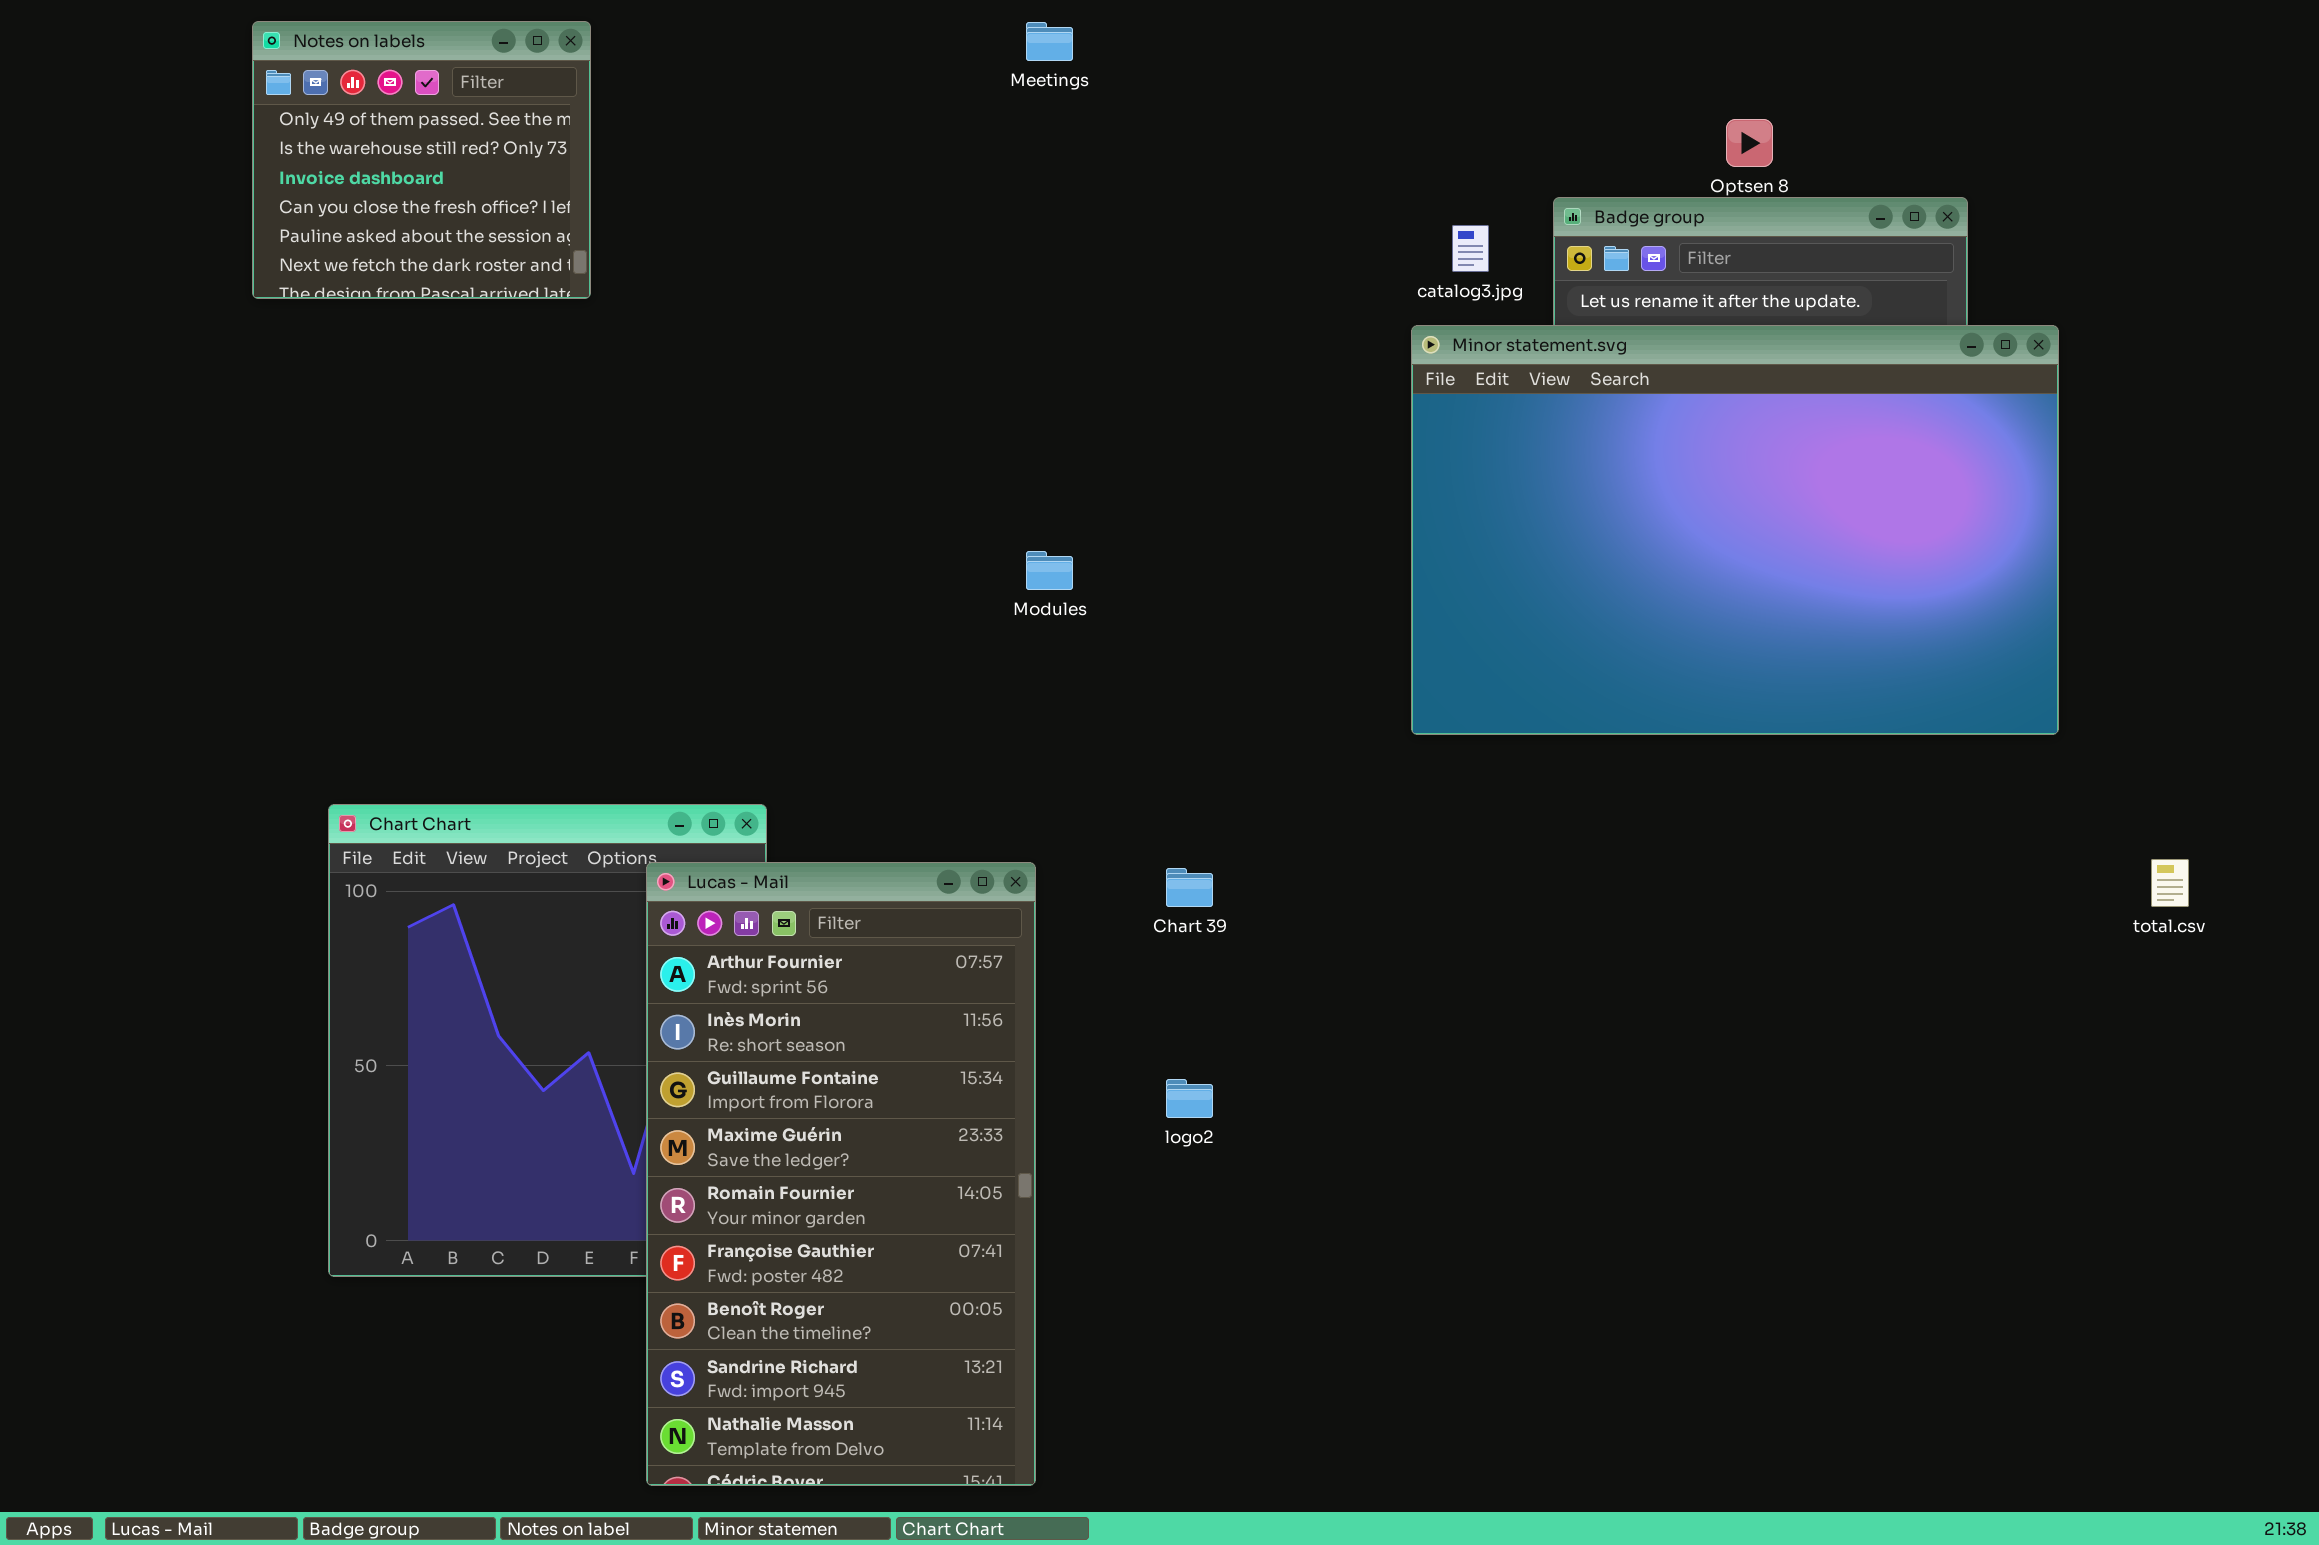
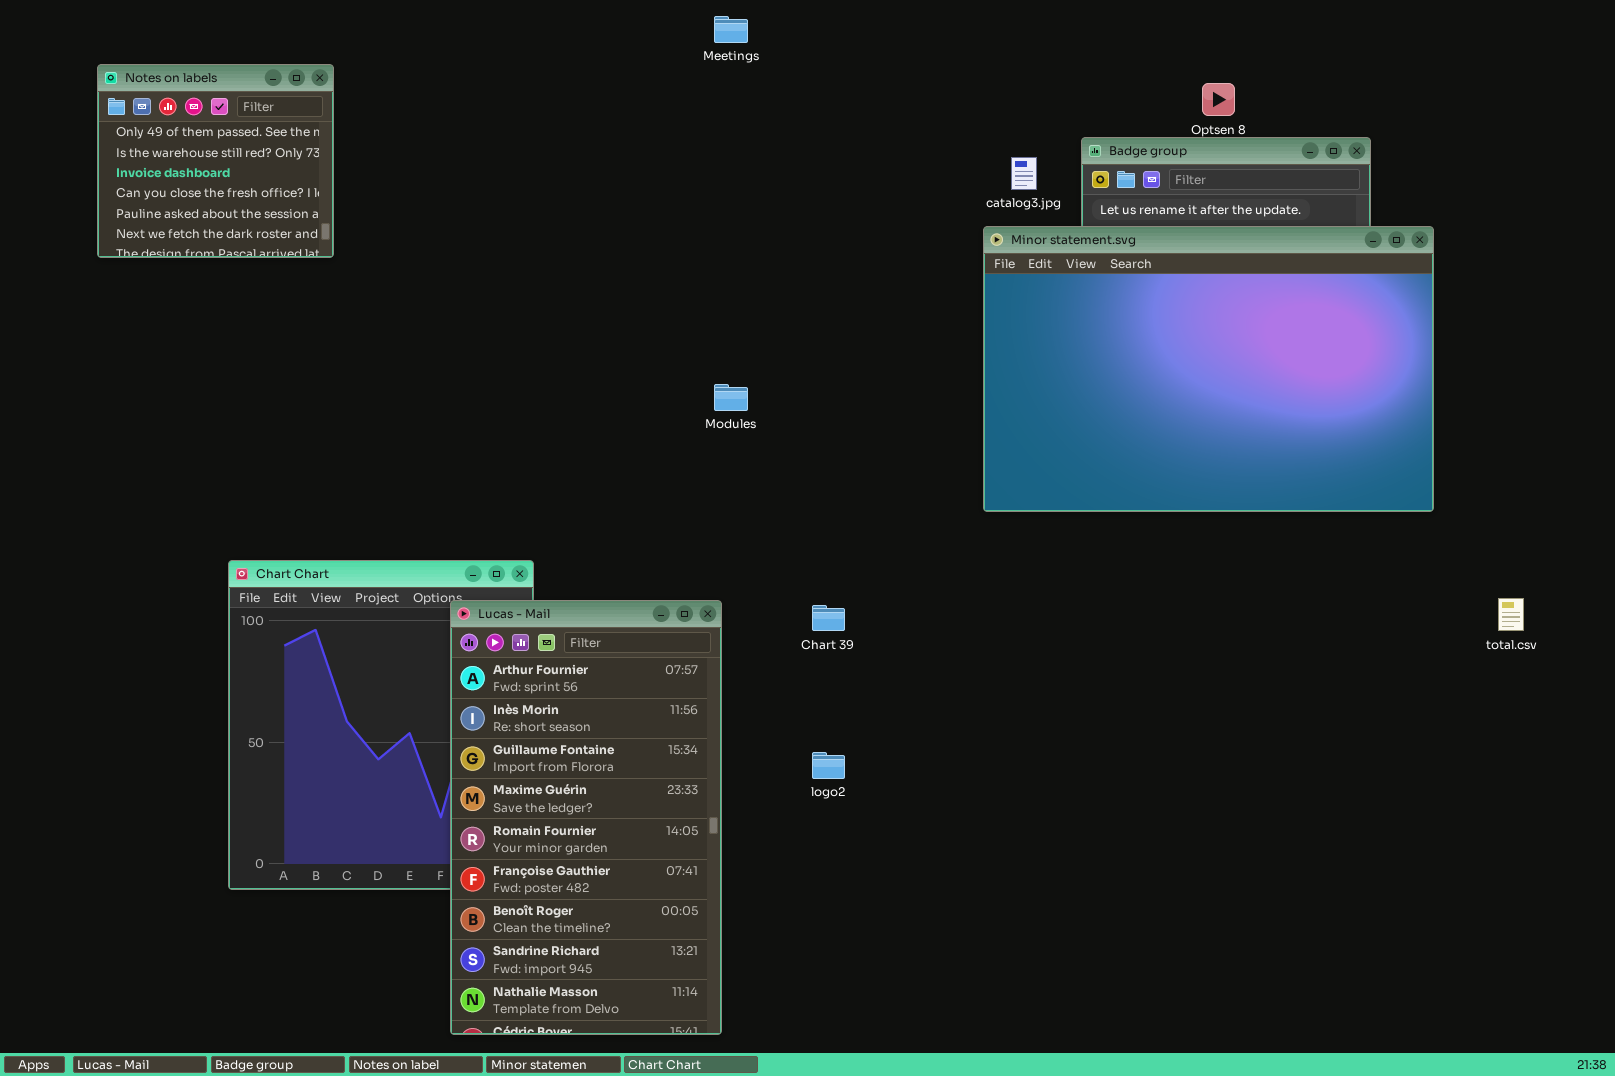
Notes on labels: [252,21,591,299] -> [97,64,334,258], moved

